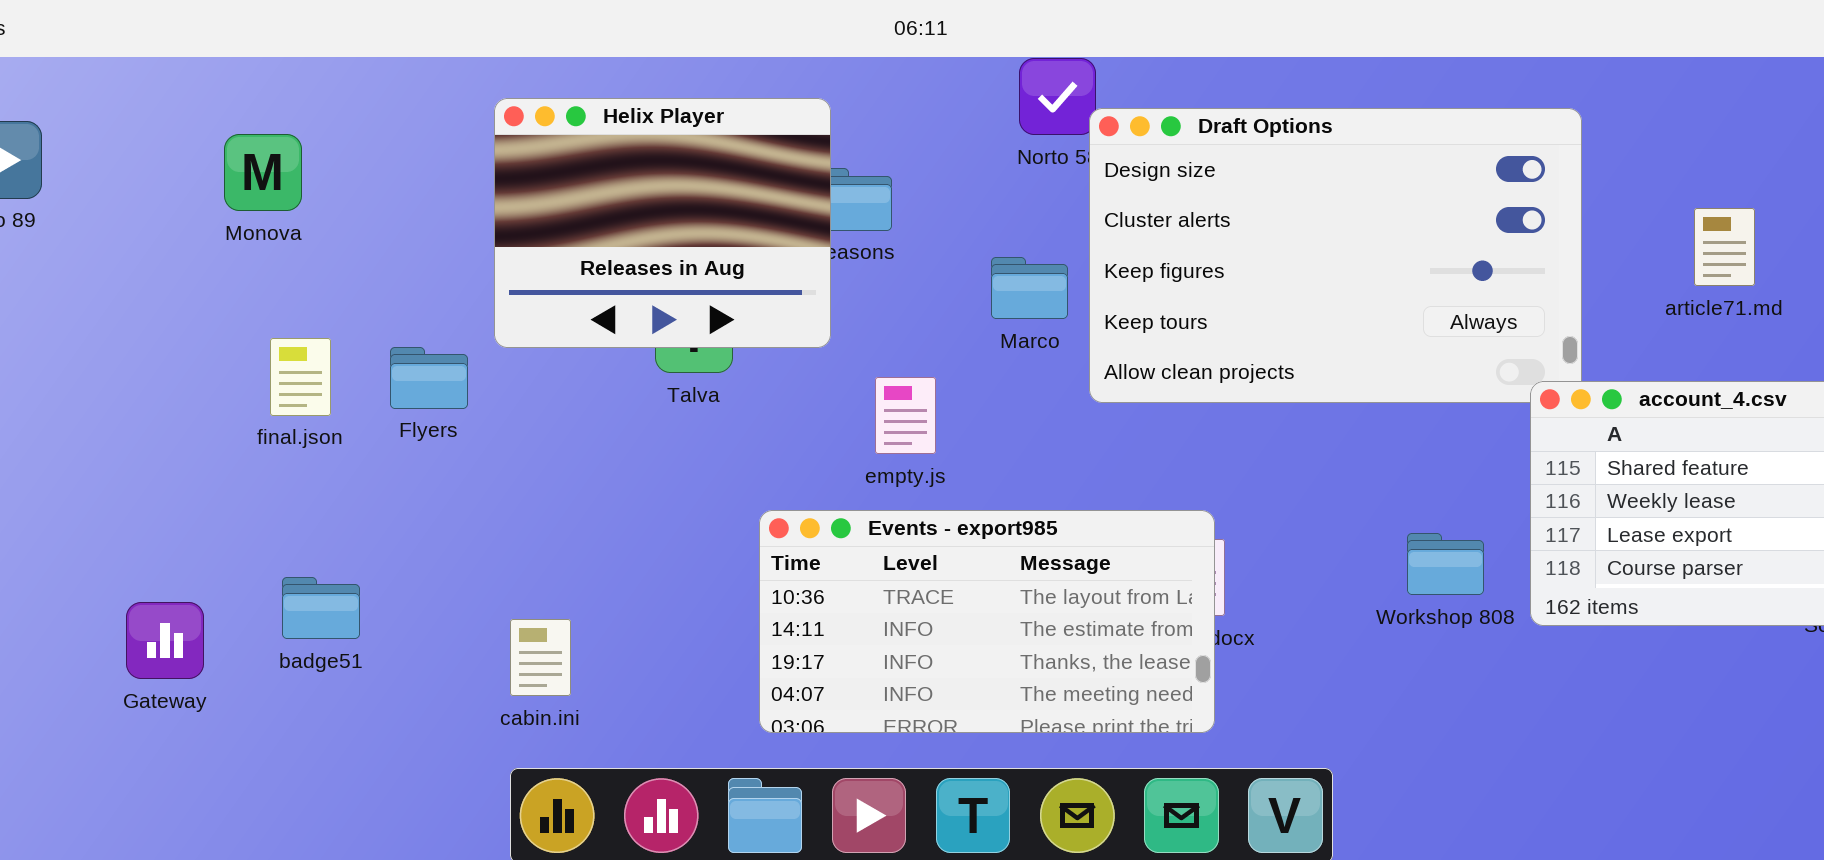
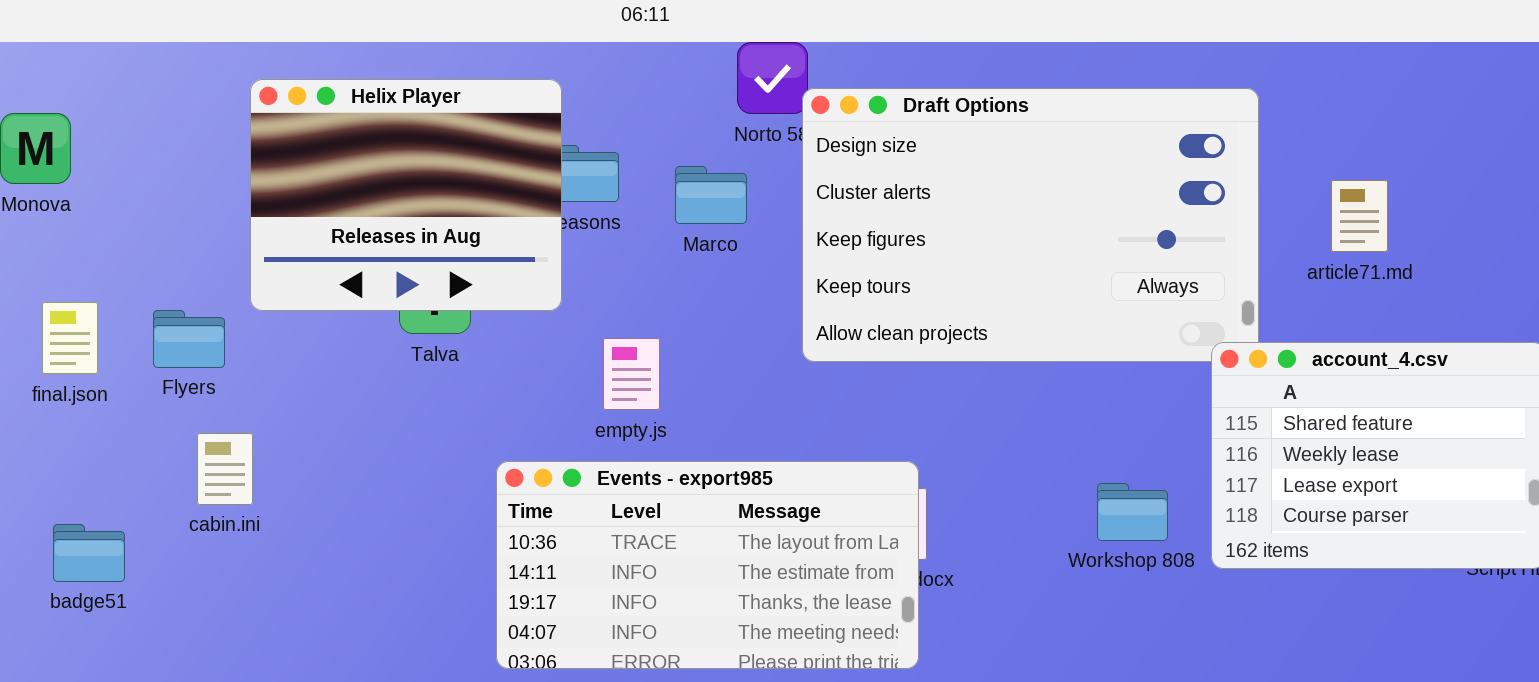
article71.md: [1694,208,1755,286] -> [1331,180,1388,252], moved
Marco: [991,257,1068,319] -> [675,166,747,224], moved
cabin.ini: [510,619,571,696] -> [197,433,253,505], moved

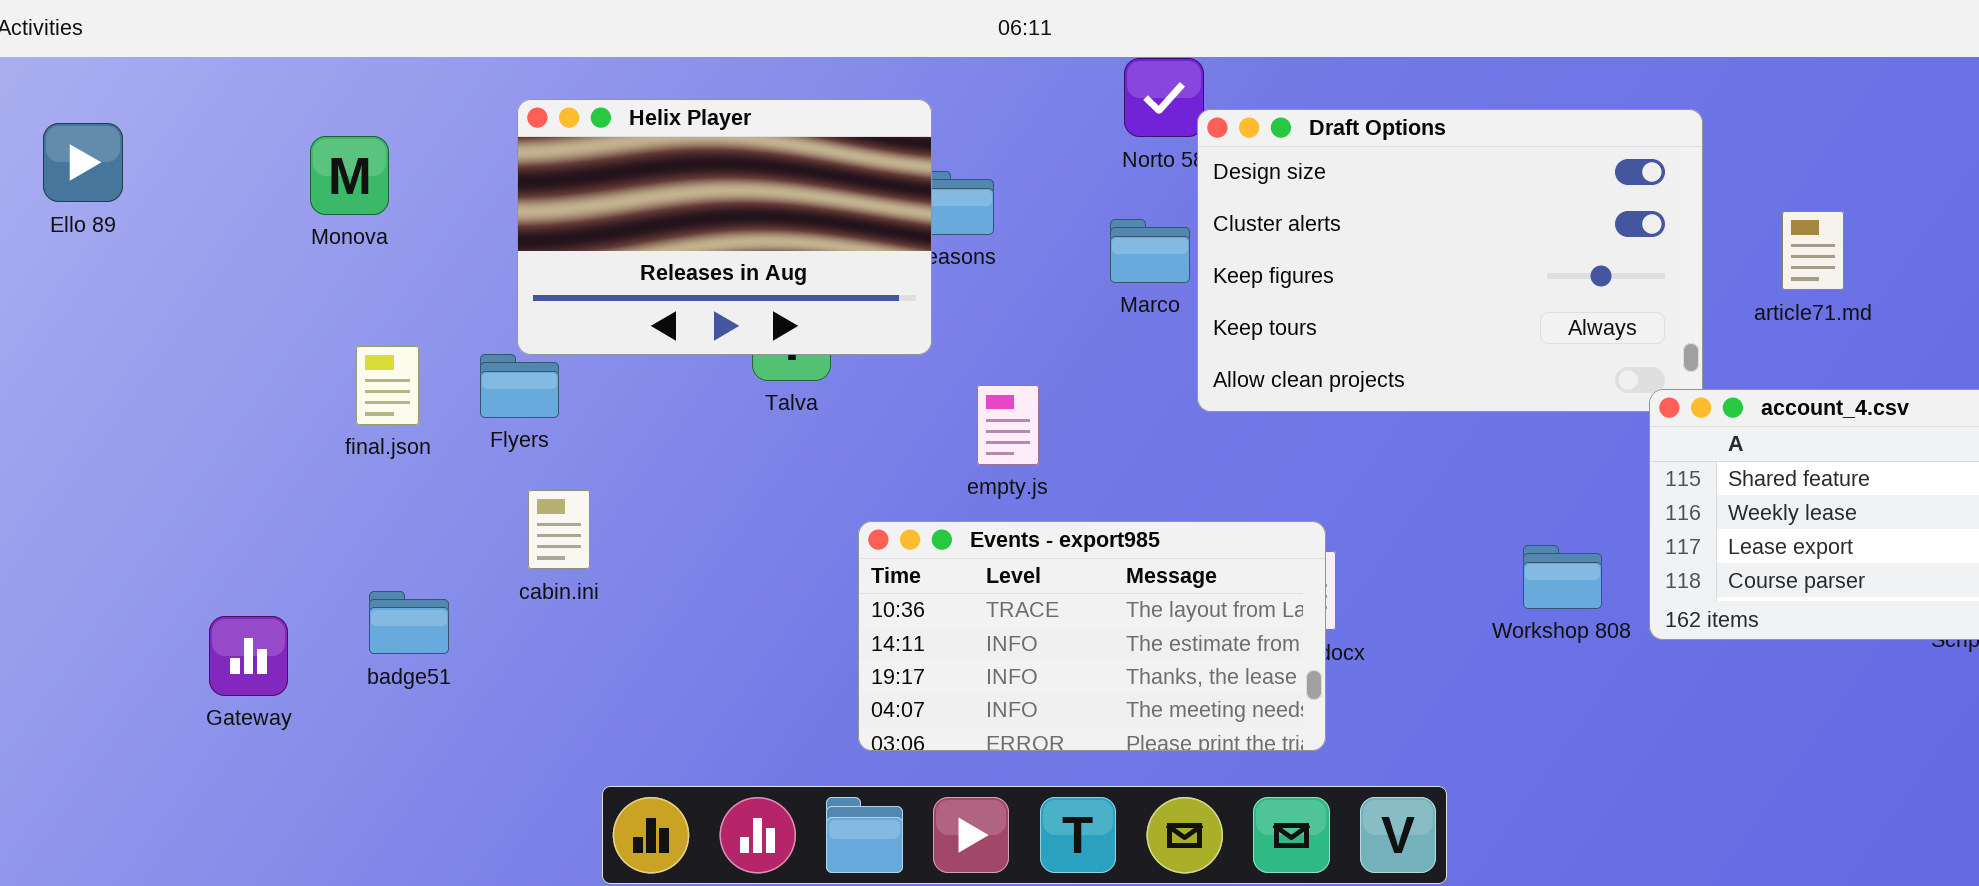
Helix Player: [250,79,562,311] -> [517,99,932,355], resized
Marco: [675,166,747,224] -> [1110,219,1190,283], moved

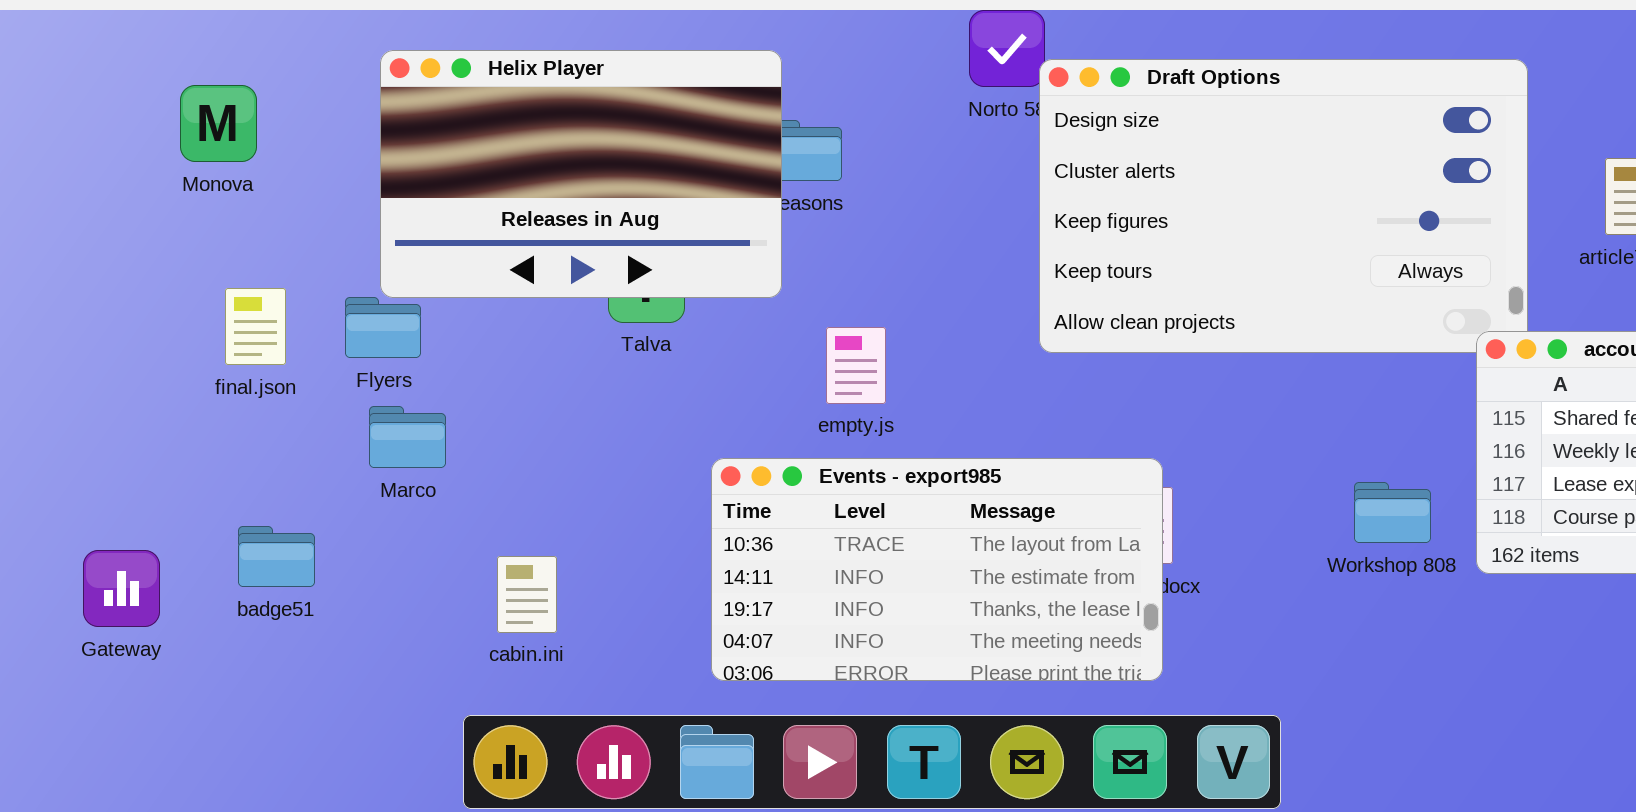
Marco: [1110,219,1190,283] -> [369,406,446,468], moved
cabin.ini: [528,490,590,569] -> [497,556,557,633], moved

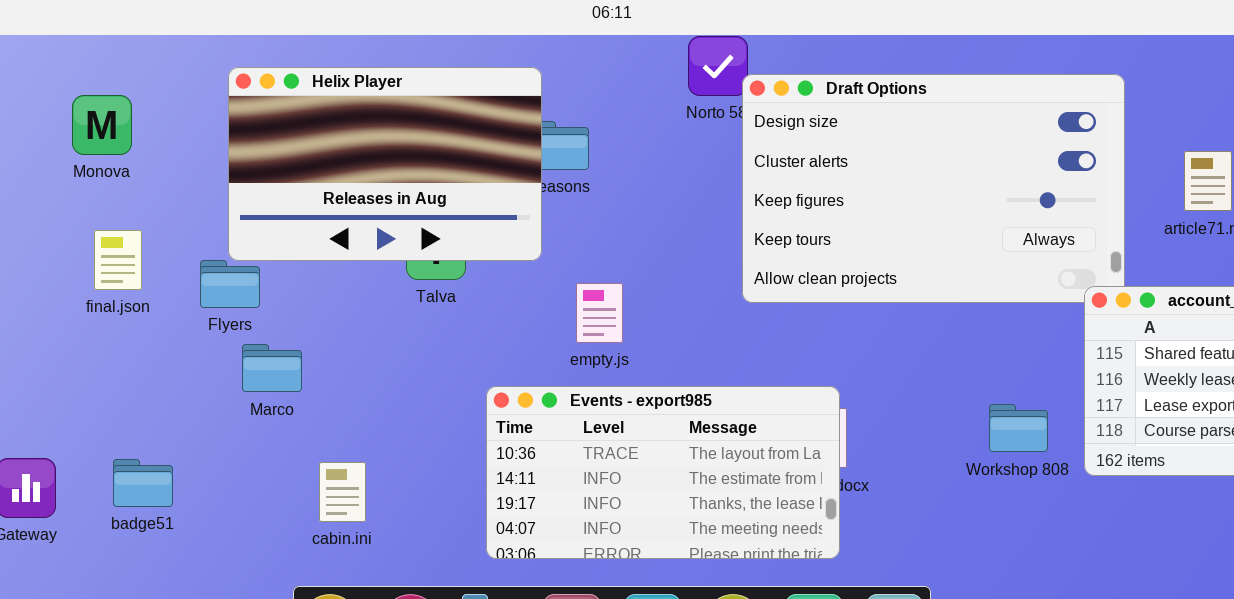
final.json: [225,288,286,365] -> [94,230,142,290], moved
Marco: [369,406,446,468] -> [242,344,302,392], moved
badge51: [238,526,315,587] -> [113,459,173,507], moved

